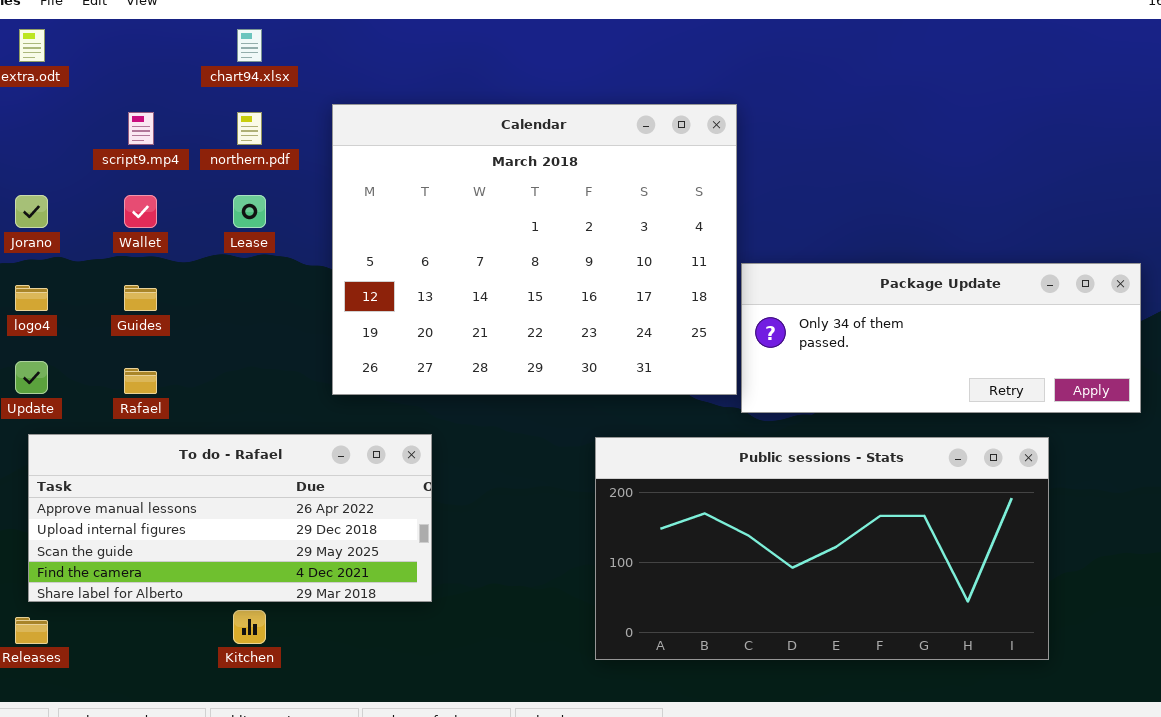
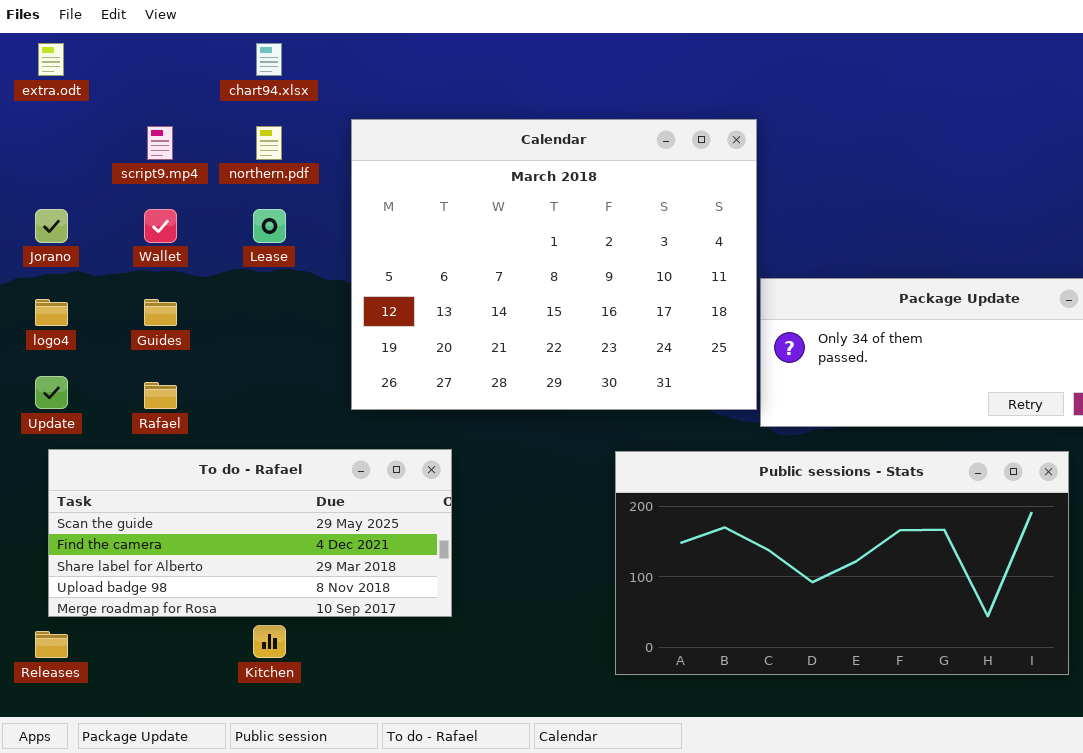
To do - Rafael: [28,434,432,602] -> [48,449,452,617], scrolled down 2 rows

